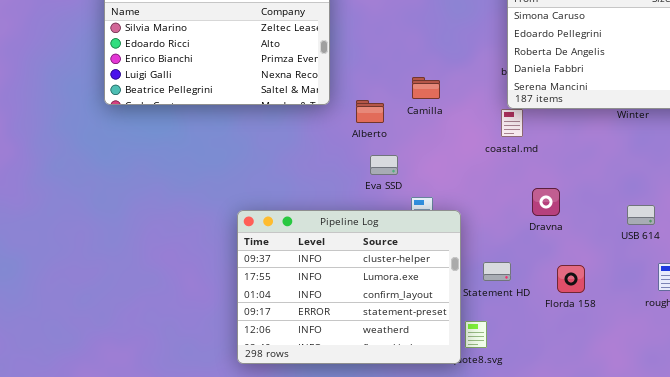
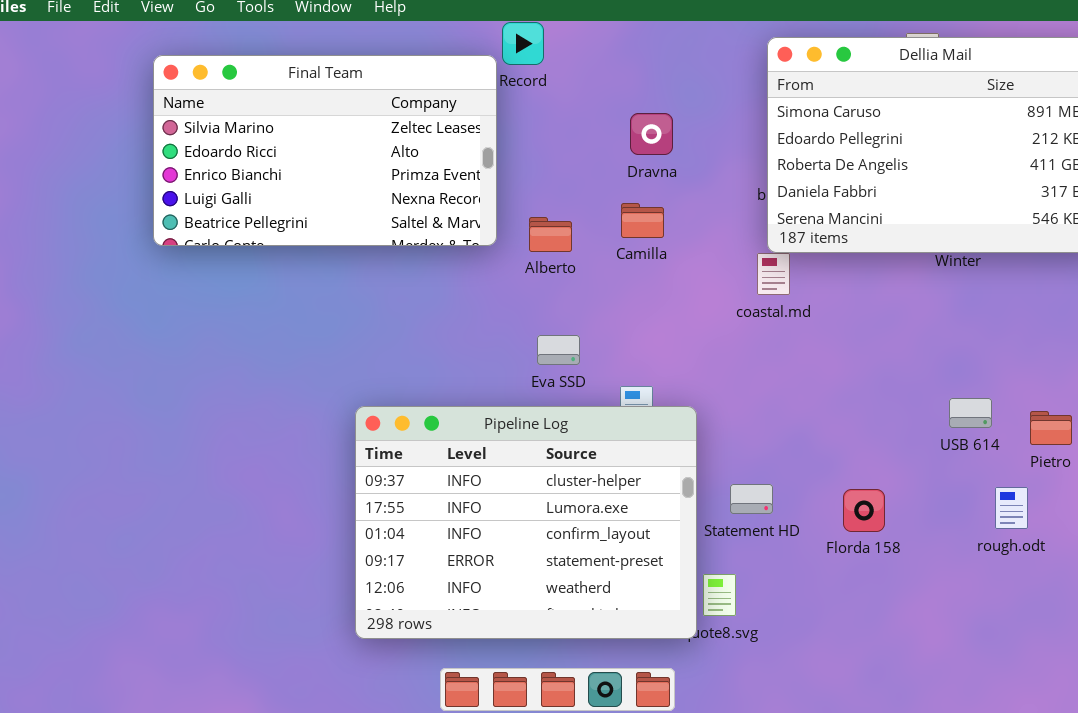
Alberto: [356,100,384,123] -> [529,217,572,252], moved
Eva SSD: [370,155,398,175] -> [537,335,580,365], moved
Dravna: [532,188,560,216] -> [630,113,673,155], moved

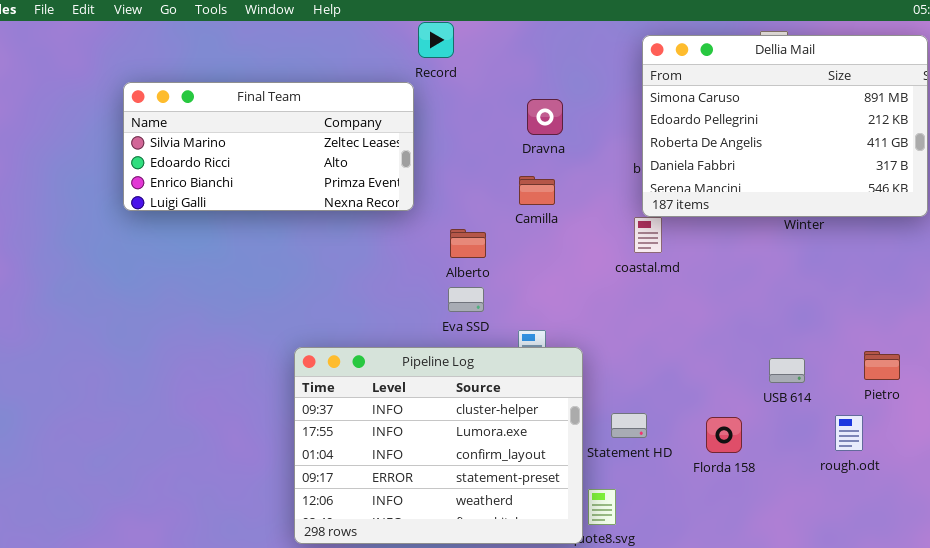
Final Team: [153,55,497,246] -> [123,82,414,211], resized
Alberto: [529,217,572,252] -> [450,229,486,258], moved
USB 614: [949,398,992,428] -> [769,358,805,383], moved

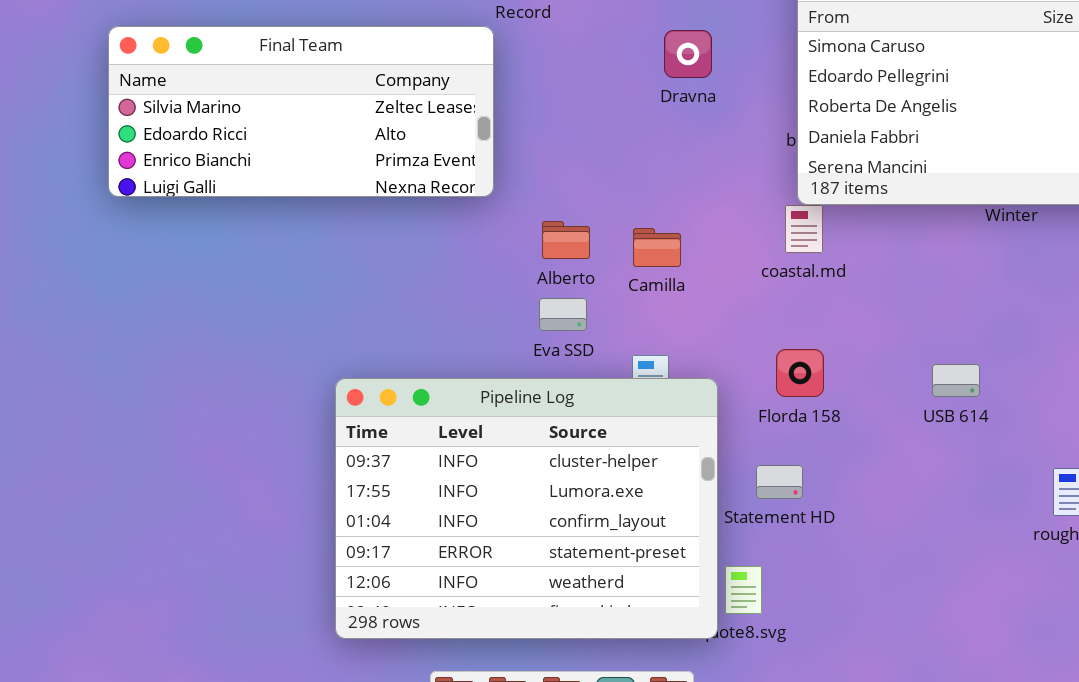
Dravna: [527,99,563,135] -> [664,30,712,78], moved
Camilla: [519,176,555,205] -> [633,228,681,267], moved
USB 614: [769,358,805,383] -> [932,364,980,397], moved
Florda 158: [706,417,742,453] -> [776,349,824,397], moved

